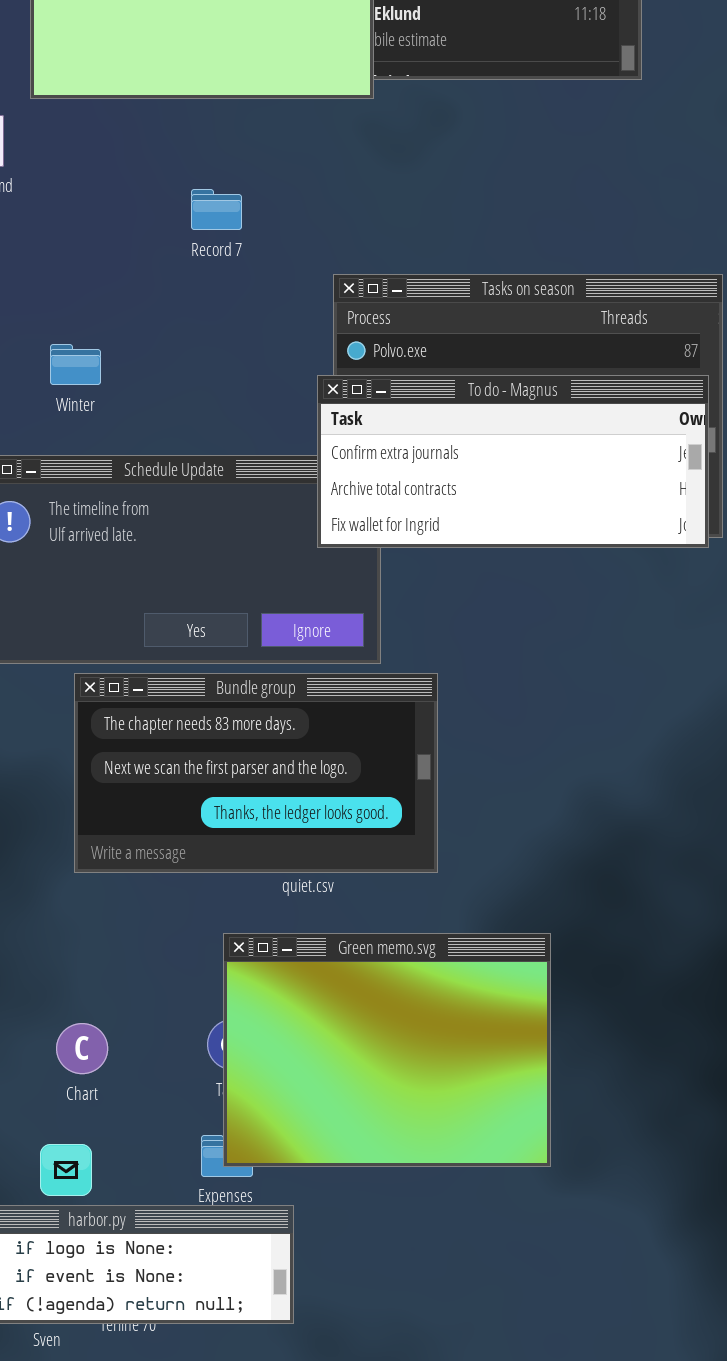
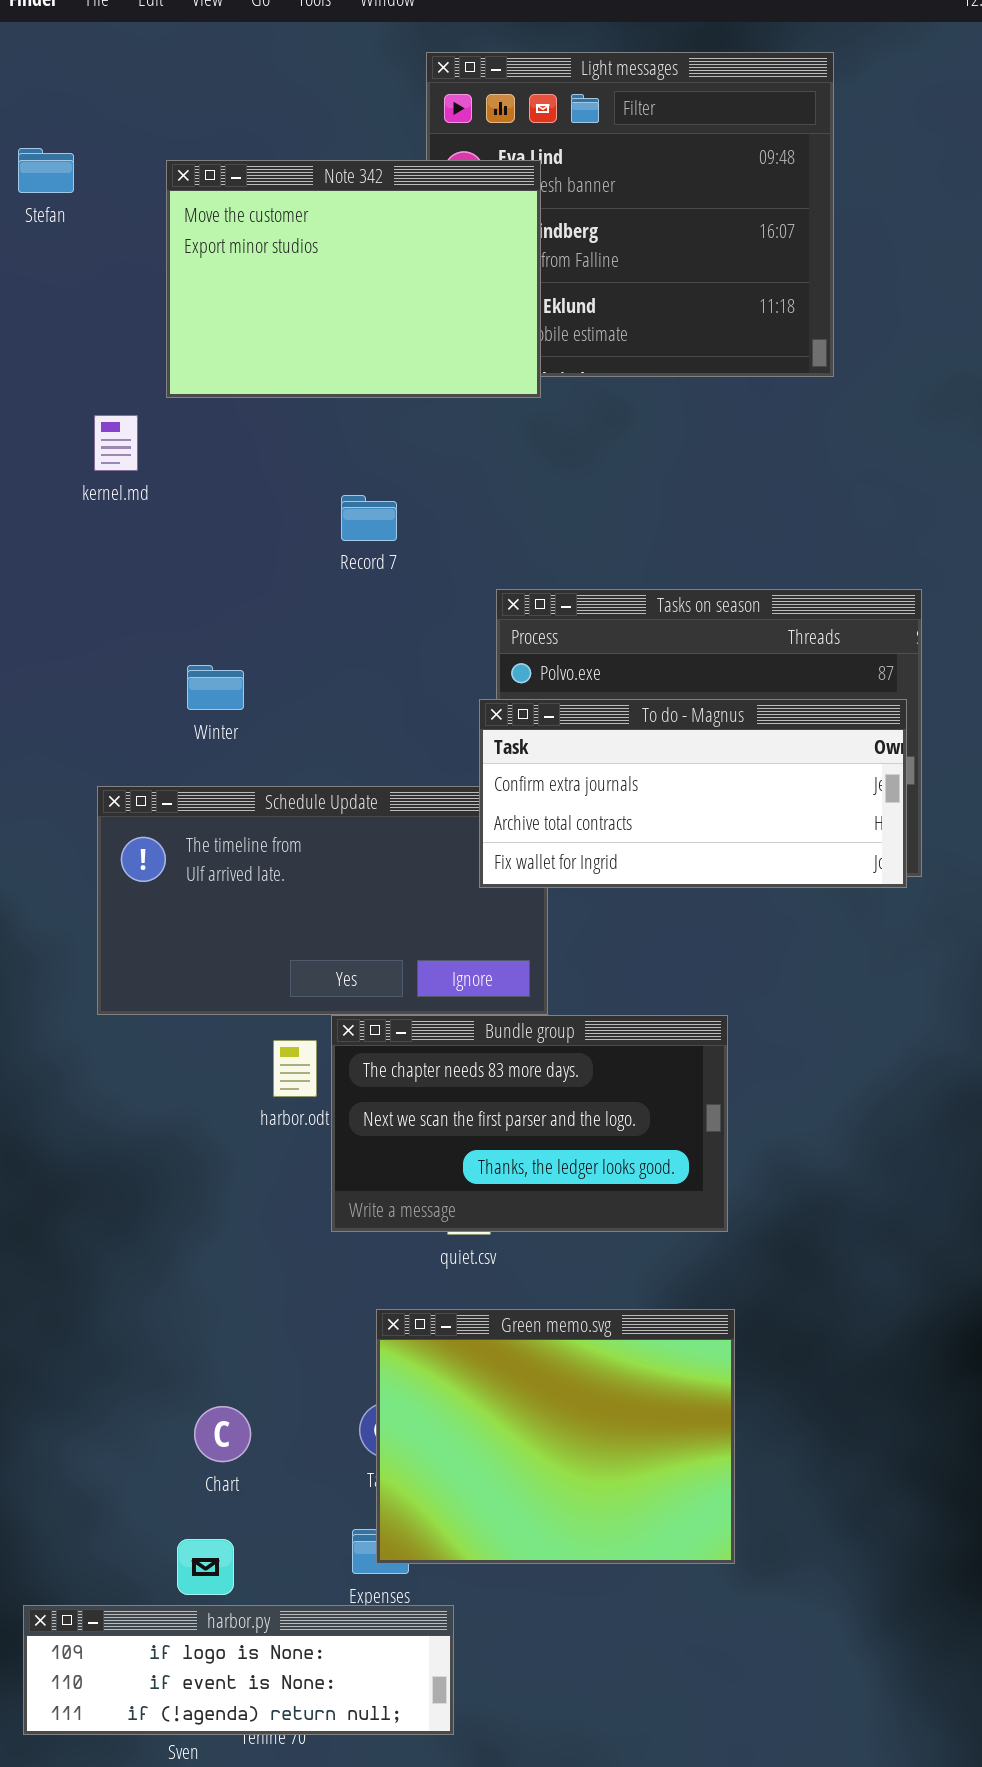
Bundle group: [74,673,438,873] -> [331,1015,728,1232], moved

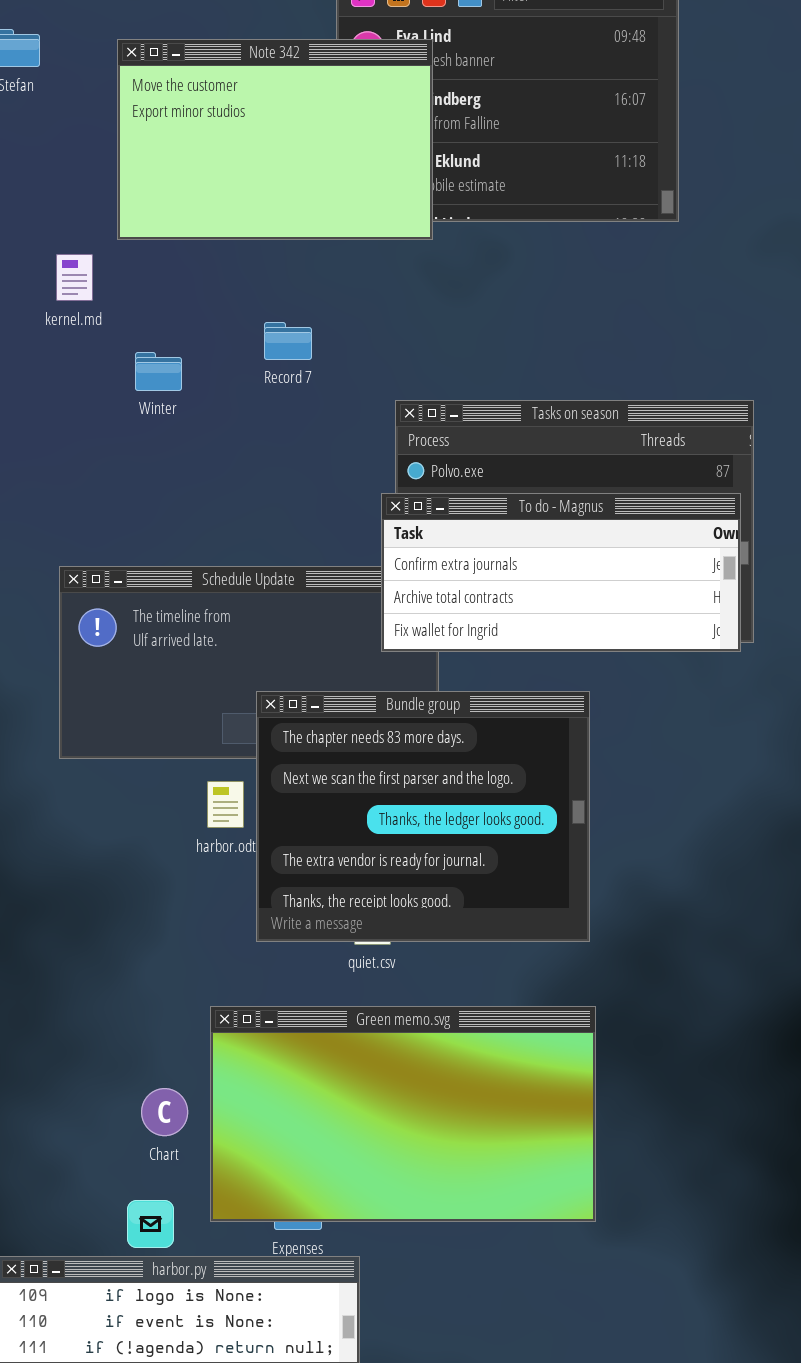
Winter: [187,665,244,710] -> [135,352,182,391], moved
Bundle group: [331,1015,728,1232] -> [256,691,590,942], resized
Green memo.svg: [376,1309,735,1564] -> [210,1006,596,1222], resized

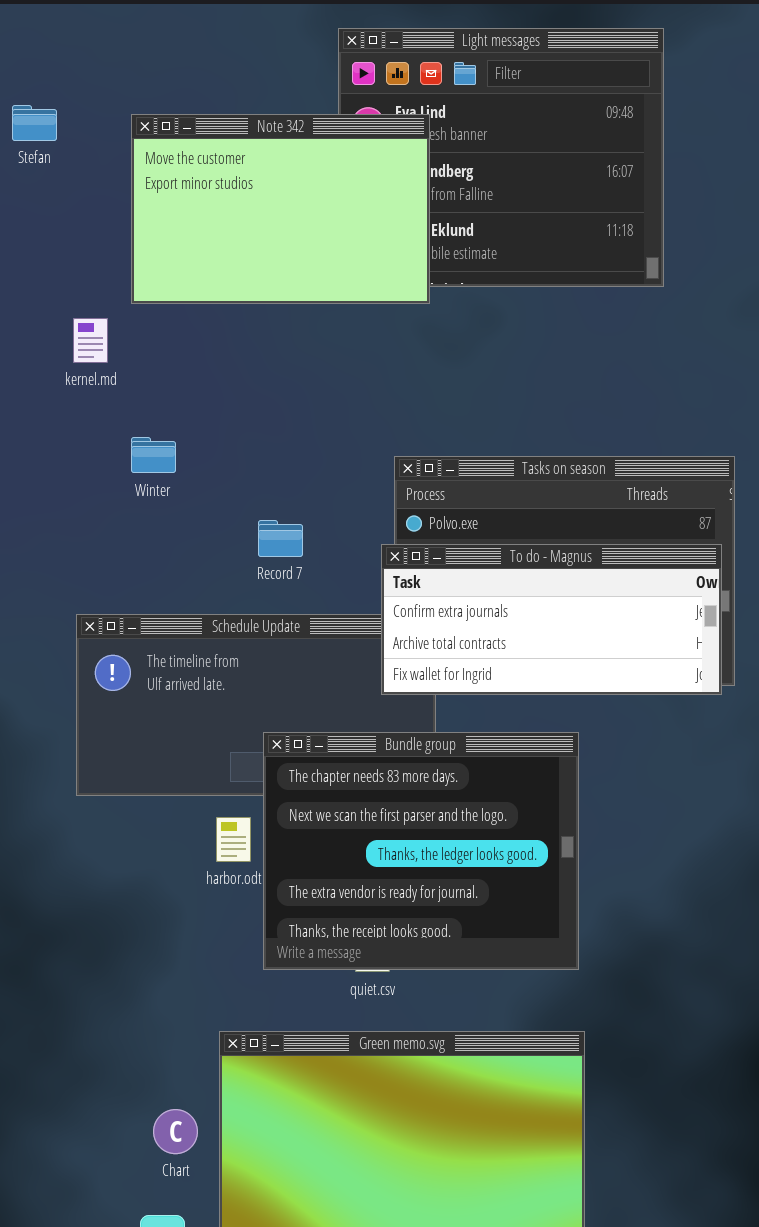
Record 7: [264,322,312,360] -> [258,520,303,557], moved
Winter: [135,352,182,391] -> [131,437,176,473], moved

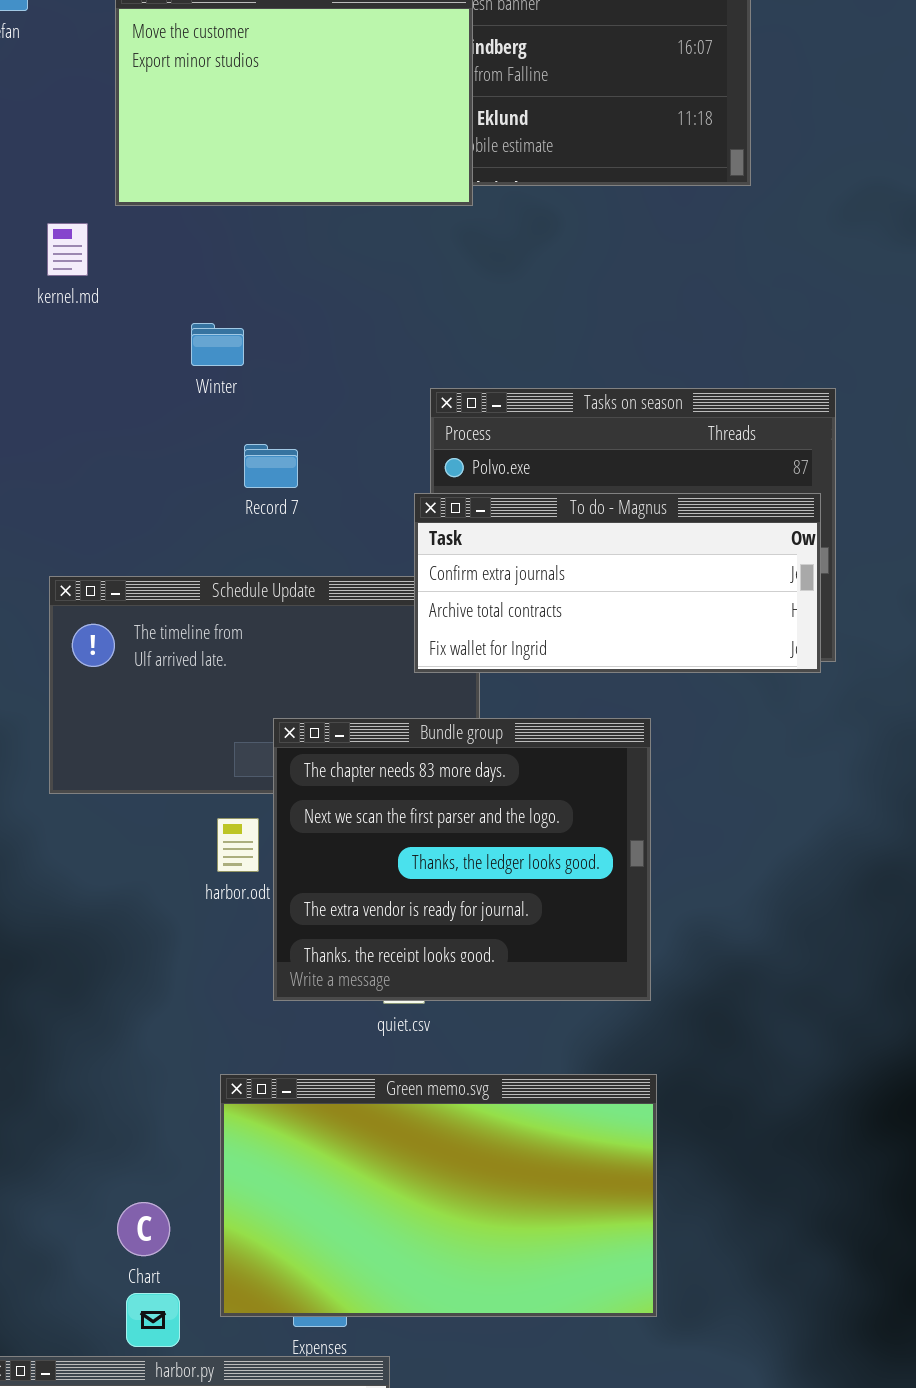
Winter: [131,437,176,473] -> [191,323,244,366], moved
Record 7: [258,520,303,557] -> [244,444,298,488], moved
Chart: [153,1109,198,1154] -> [117,1202,170,1256], moved

